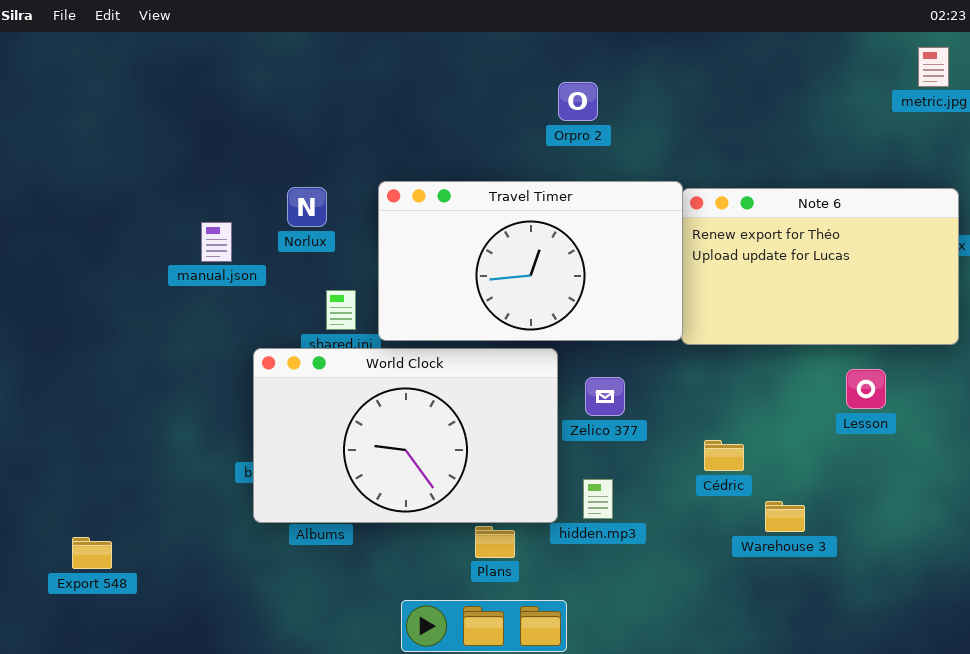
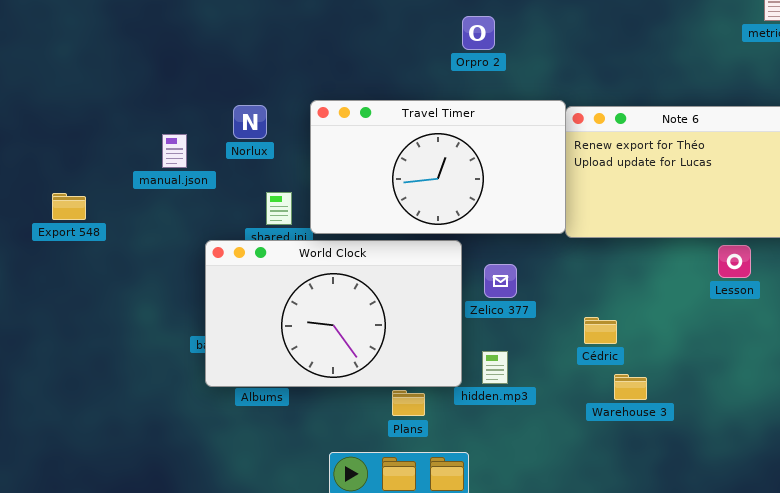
Lesson: [846,369,886,409] -> [718,245,751,278], moved
Warehouse 3: [765,501,805,532] -> [614,374,647,400], moved
Export 548: [72,537,112,569] -> [52,193,86,220], moved

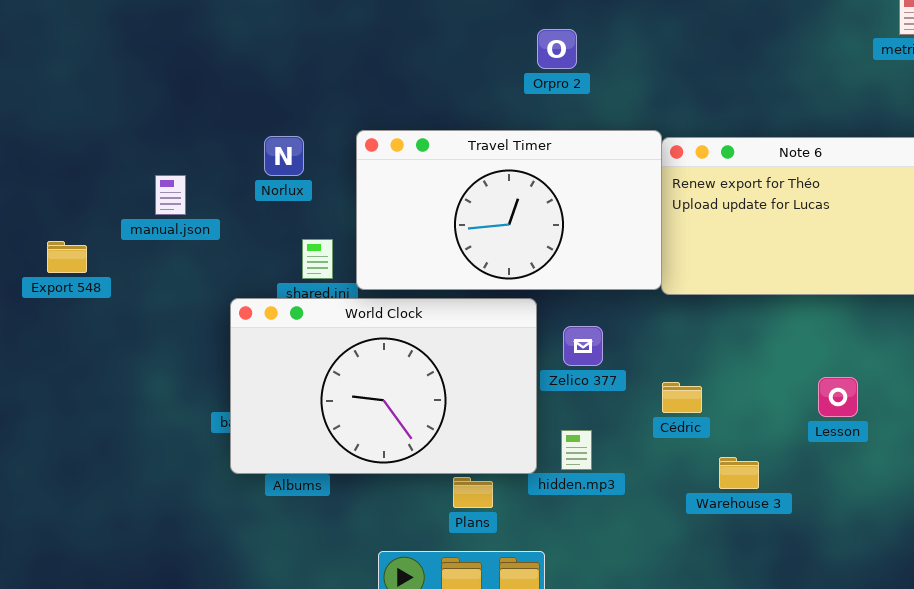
manual.json: [162,134,187,168] -> [155,175,186,215], moved
Lesson: [718,245,751,278] -> [818,377,858,417], moved
Cédric: [584,317,617,344] -> [662,382,702,413], moved

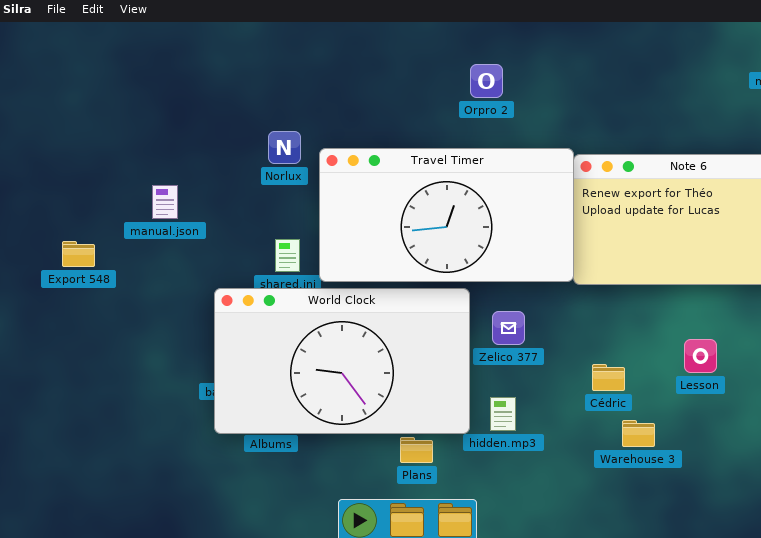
Norlux: [264,136,304,176] -> [268,131,301,164], moved
Lesson: [818,377,858,417] -> [684,339,717,373], moved
Cédric: [662,382,702,413] -> [592,364,625,391], moved

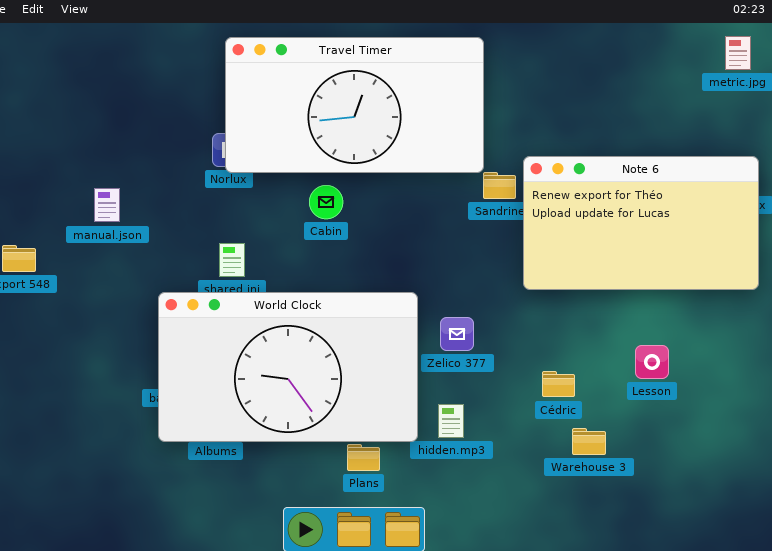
Travel Timer: [319,148,574,282] -> [225,37,484,173], moved

